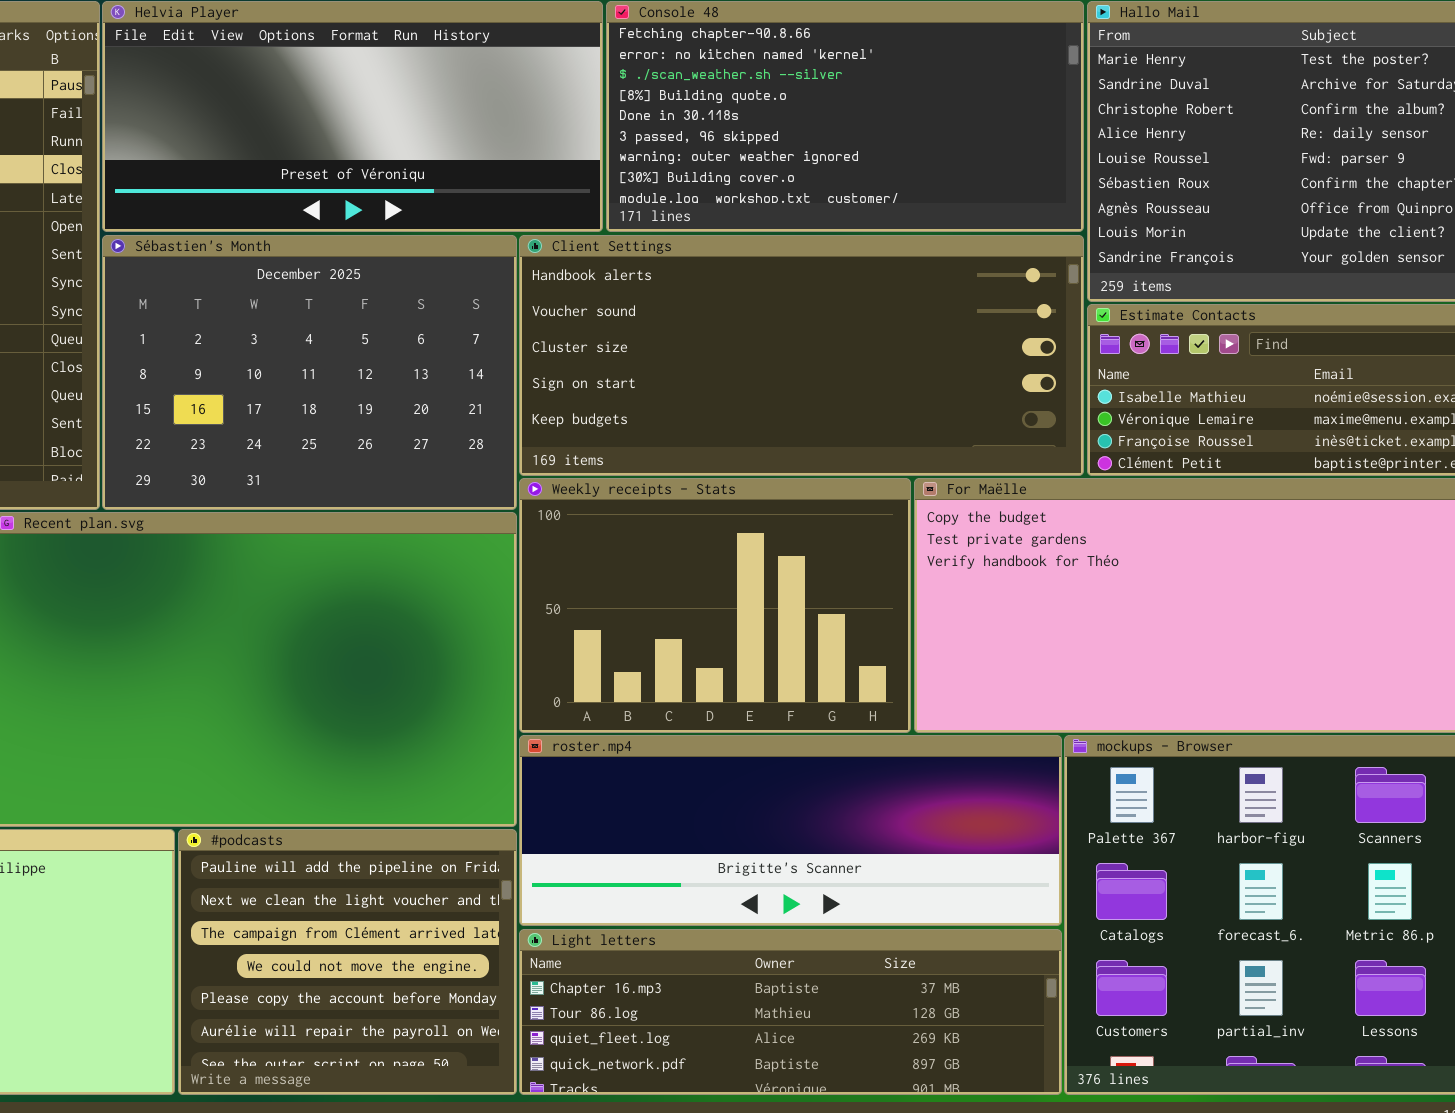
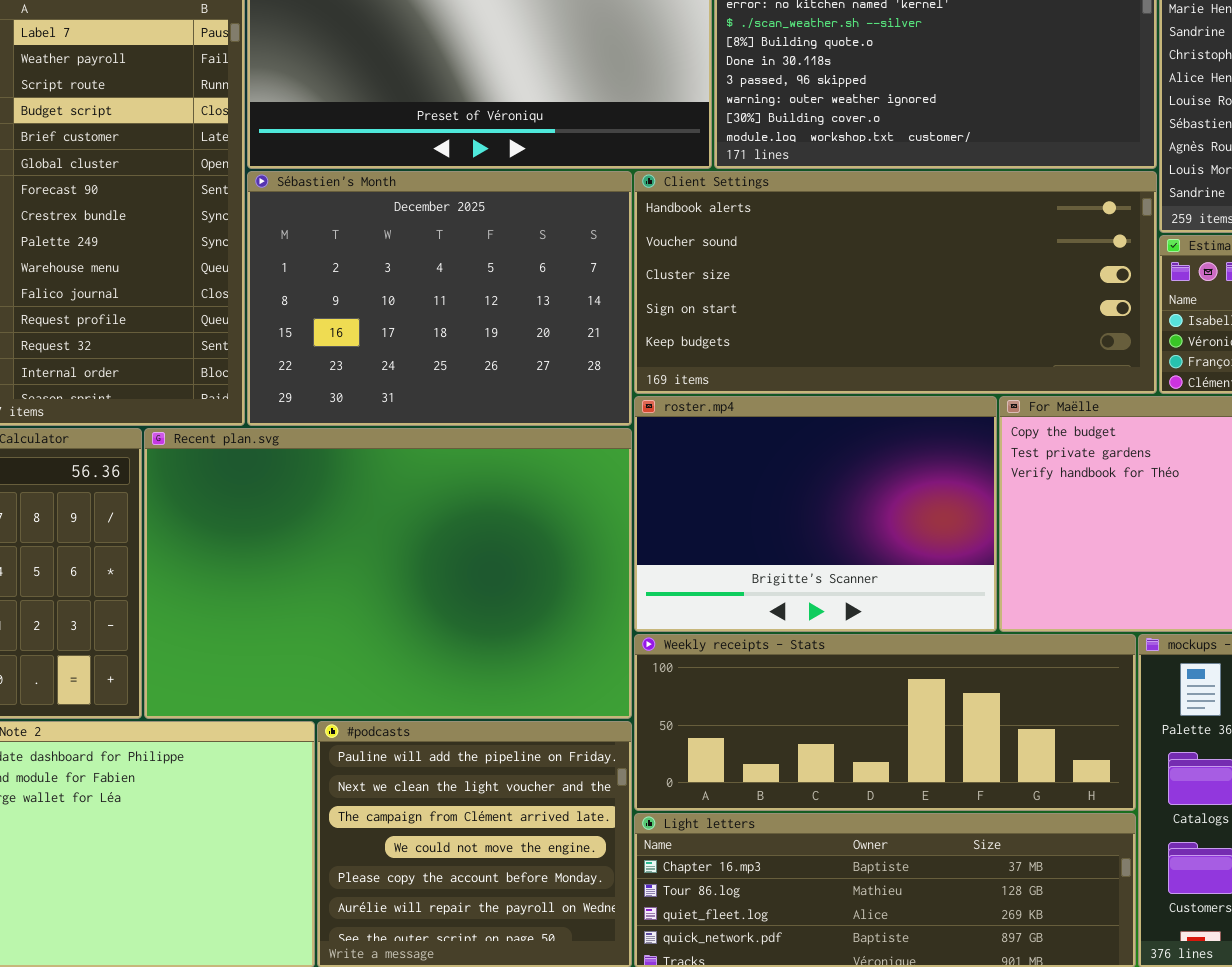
Weekly receipts - Stats: [519,478,911,733] -> [634,634,1136,811], moved, resized
roster.mp4: [519,735,1062,926] -> [634,396,997,632], moved, resized

